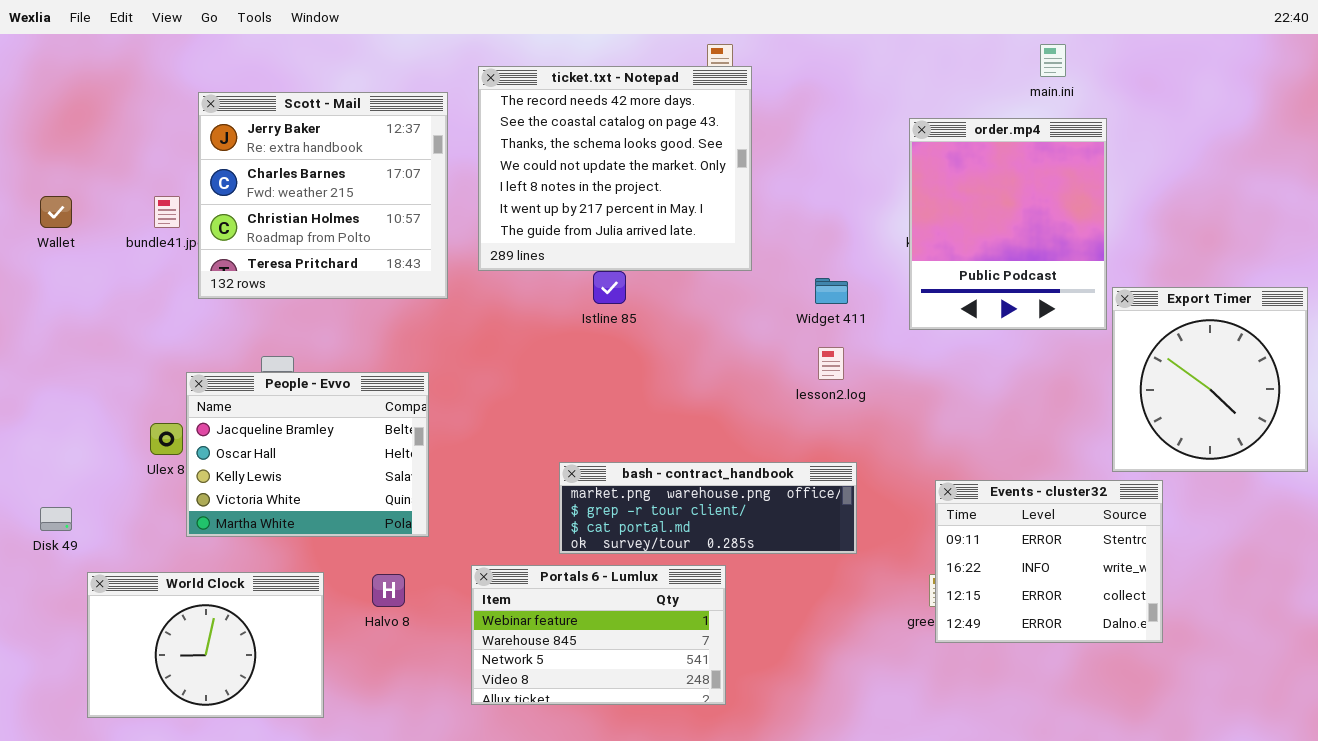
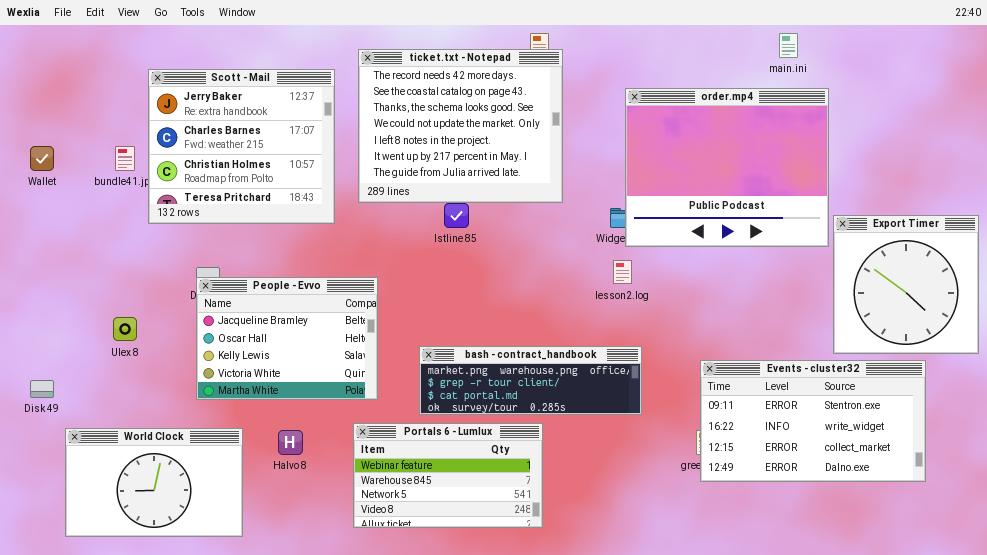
order.mp4: [909,118,1107,330] -> [625,88,829,247], resized
People - Evvo: [186,372,429,537] -> [196,277,378,400], moved
Events - cluster32: [935,480,1163,643] -> [700,360,926,482], resized

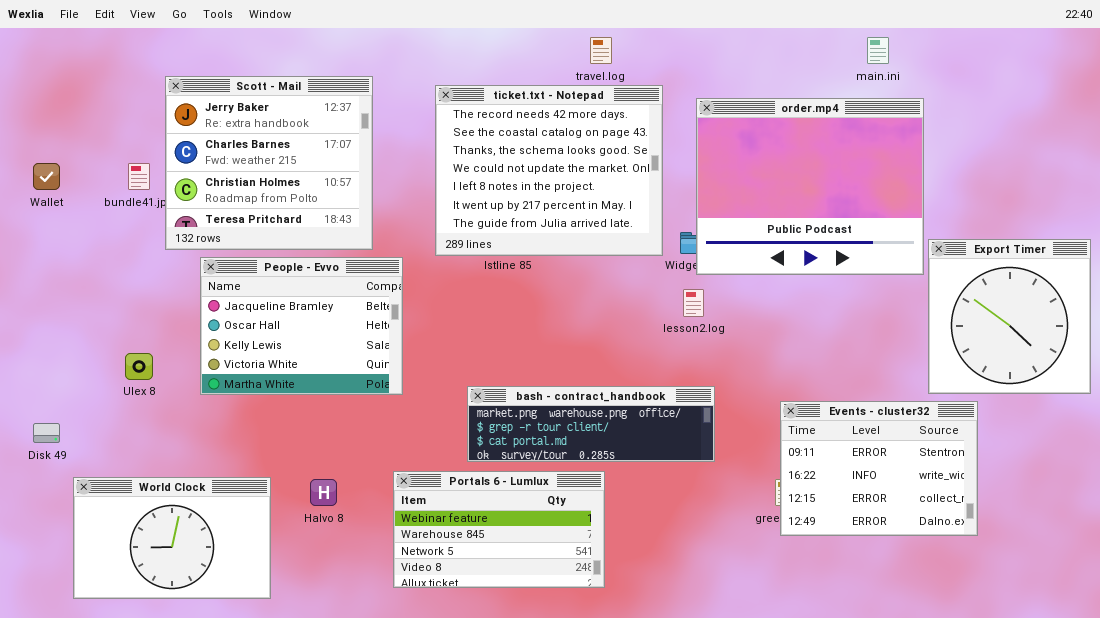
ticket.txt - Notepad: [358,49,563,203] -> [435,85,663,256], moved
People - Evvo: [196,277,378,400] -> [200,257,403,395], moved
Events - cluster32: [700,360,926,482] -> [780,401,978,536], resized

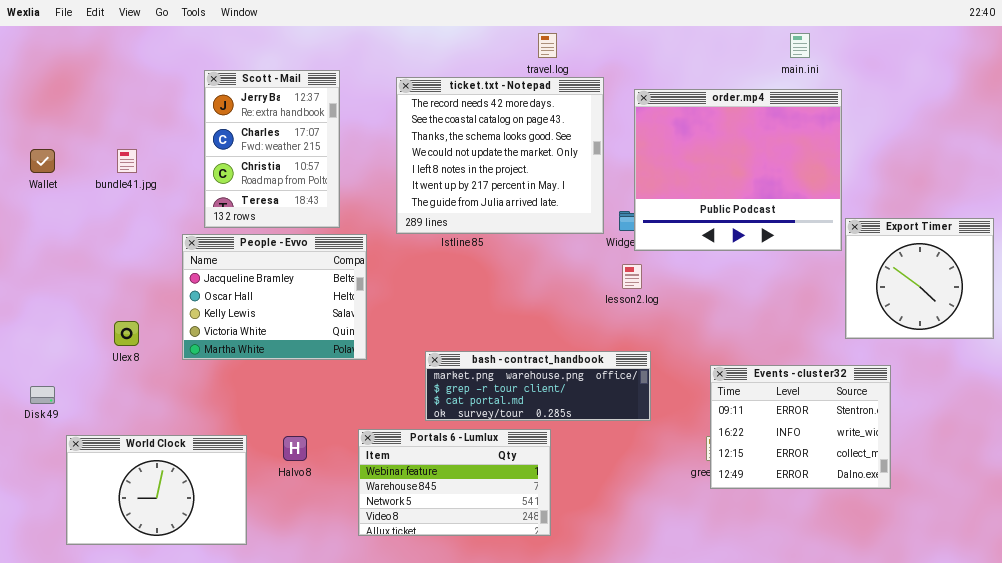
Scott - Mail: [165,76,373,250] -> [204,70,340,228], resized
Export Timer: [928,239,1091,394] -> [845,218,994,339], resized

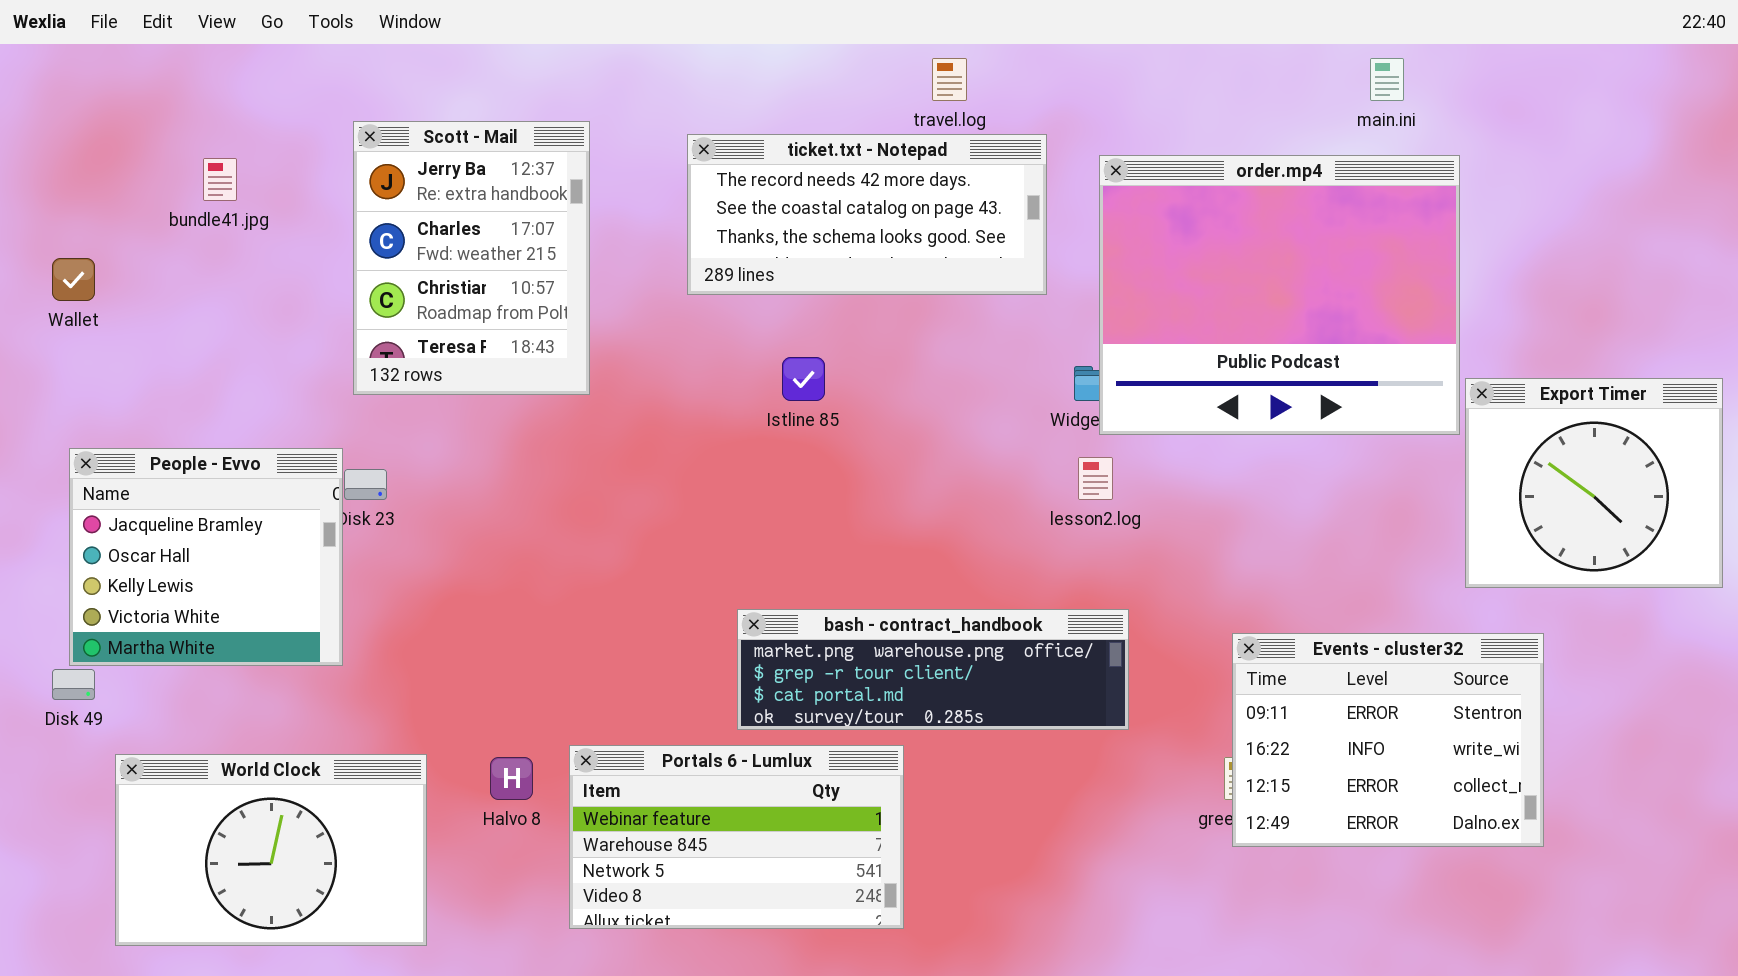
ticket.txt - Notepad: [396,77,604,234] -> [687,134,1047,295], resized
bundle41.jpg: [117,149,137,173] -> [203,158,237,201], moved
People - Evvo: [182,234,367,360] -> [69,448,343,666], moved, resized
Portals 6 - Lumlux: [358,429,551,536] -> [569,745,904,929], moved

